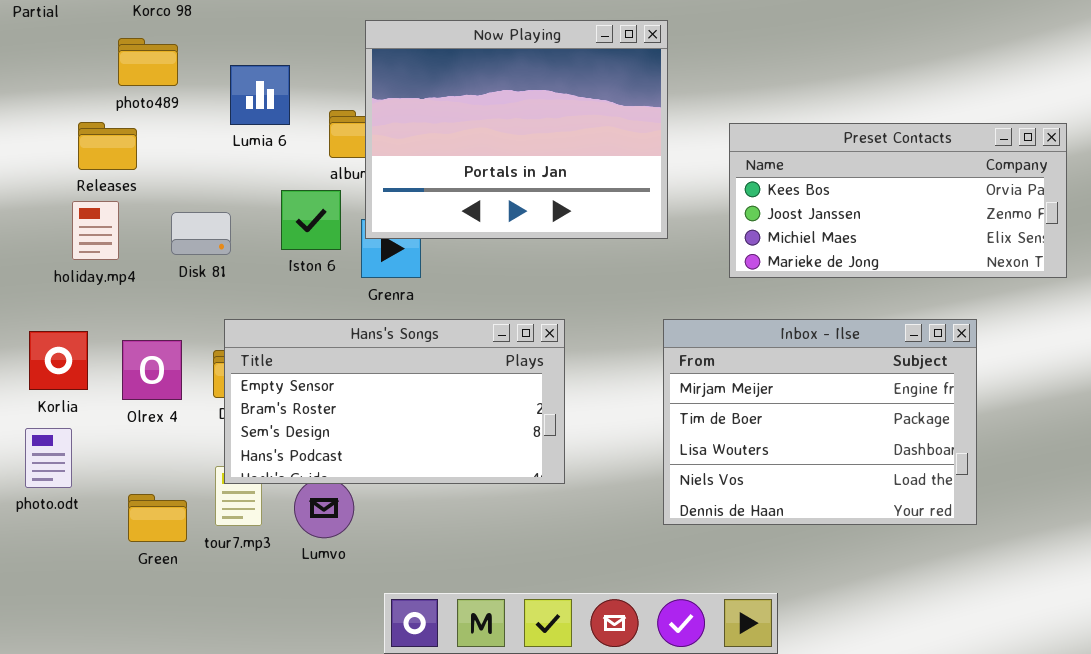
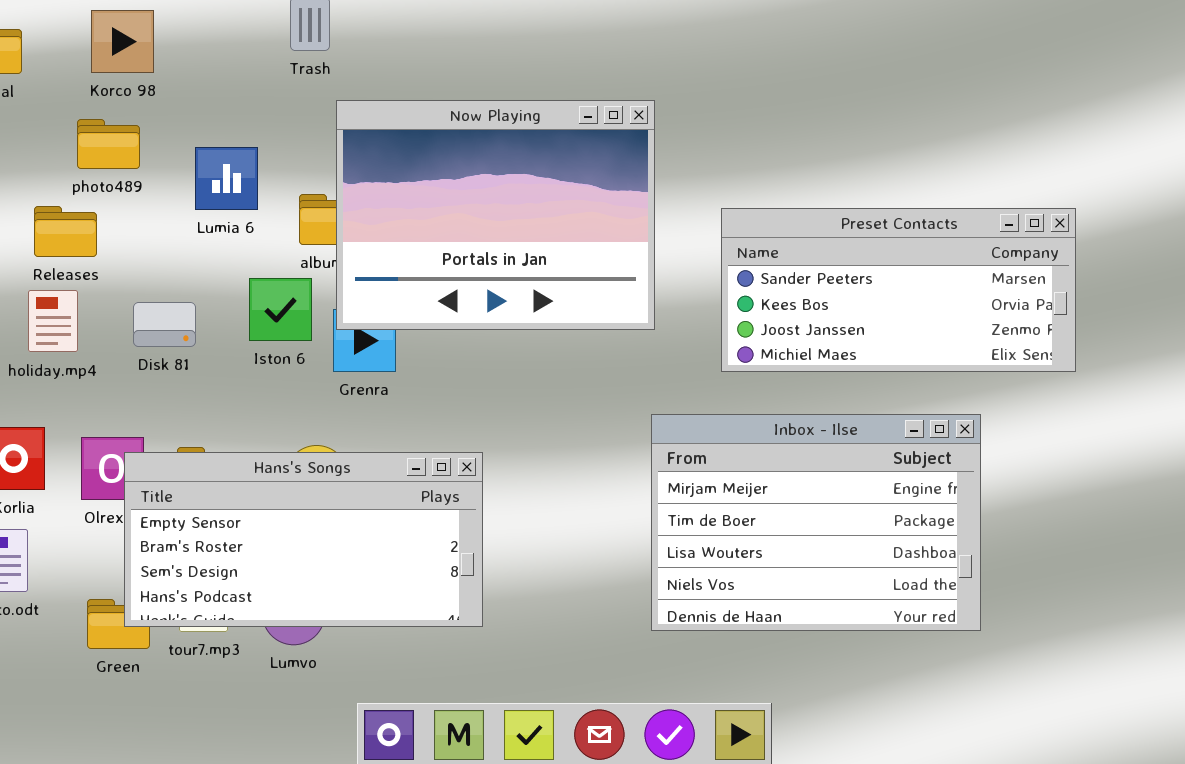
Preset Contacts: [729,123,1067,278] -> [721,208,1076,372], scrolled up 1 row
Hans's Songs: [224,319,565,484] -> [124,452,483,627], moved

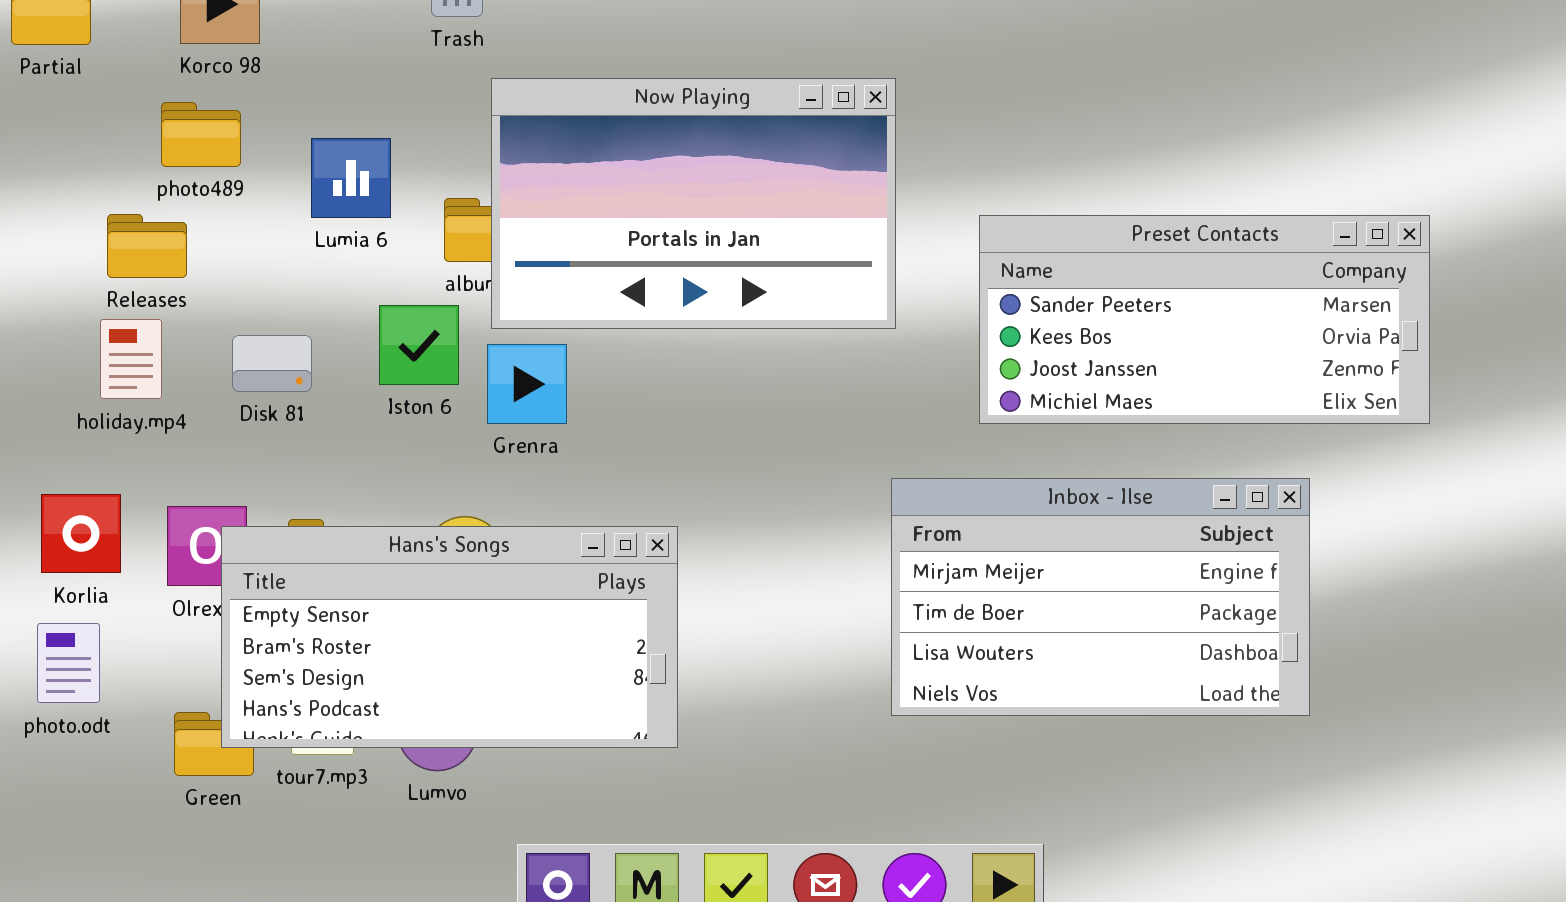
Now Playing: [336,100,655,330] -> [491,78,896,329], resized
Inbox - Ilse: [651,414,981,631] -> [891,478,1310,716], resized

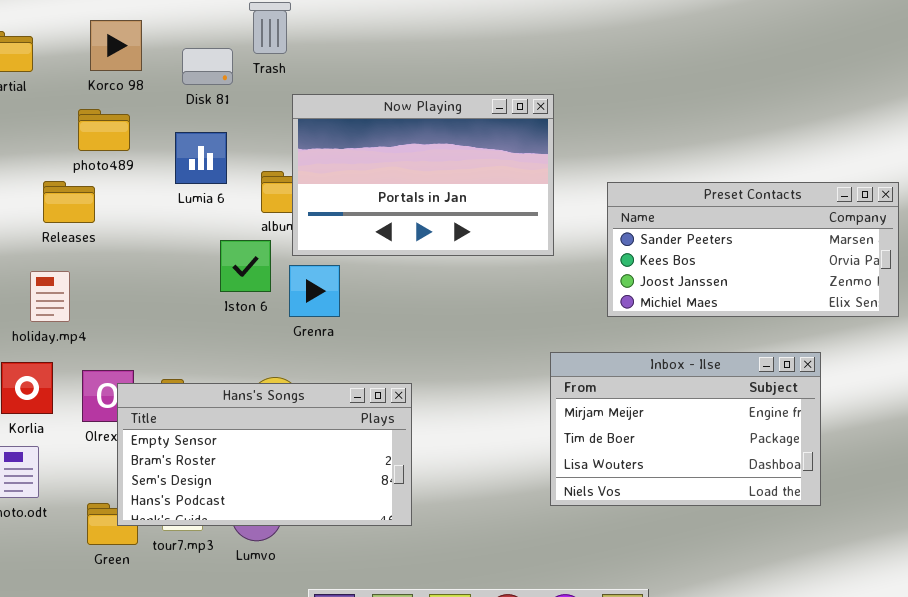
holiday.mp4: [100,319,162,399] -> [30,271,70,322], moved
Disk 81: [232,335,312,392] -> [182,48,233,85], moved

